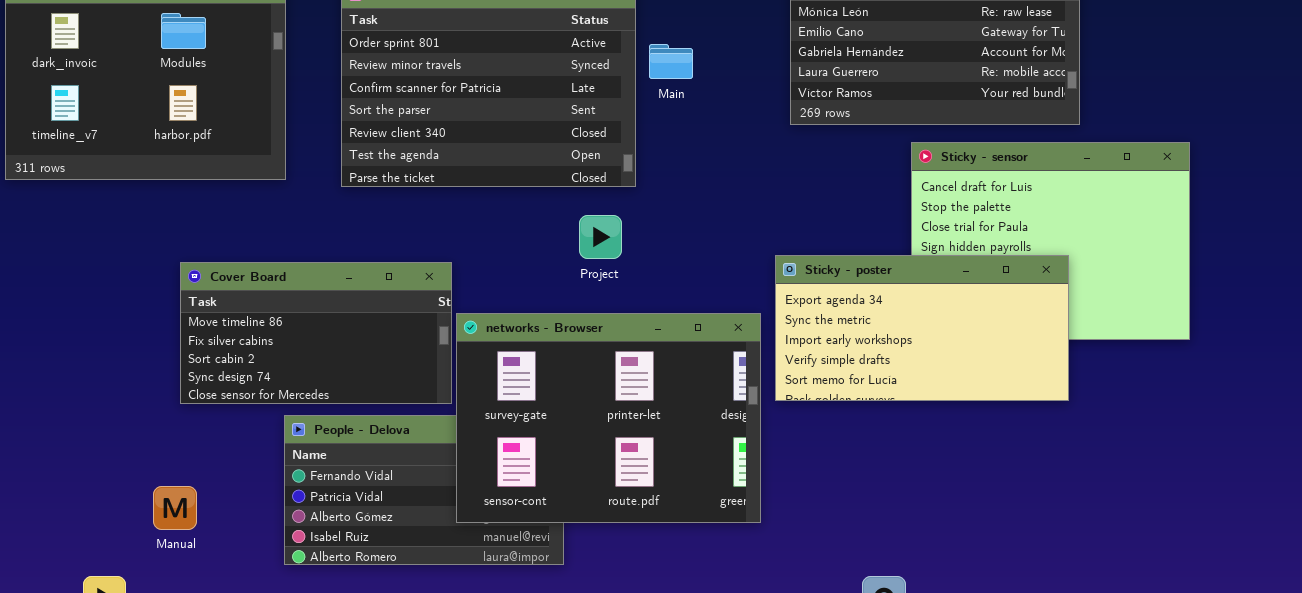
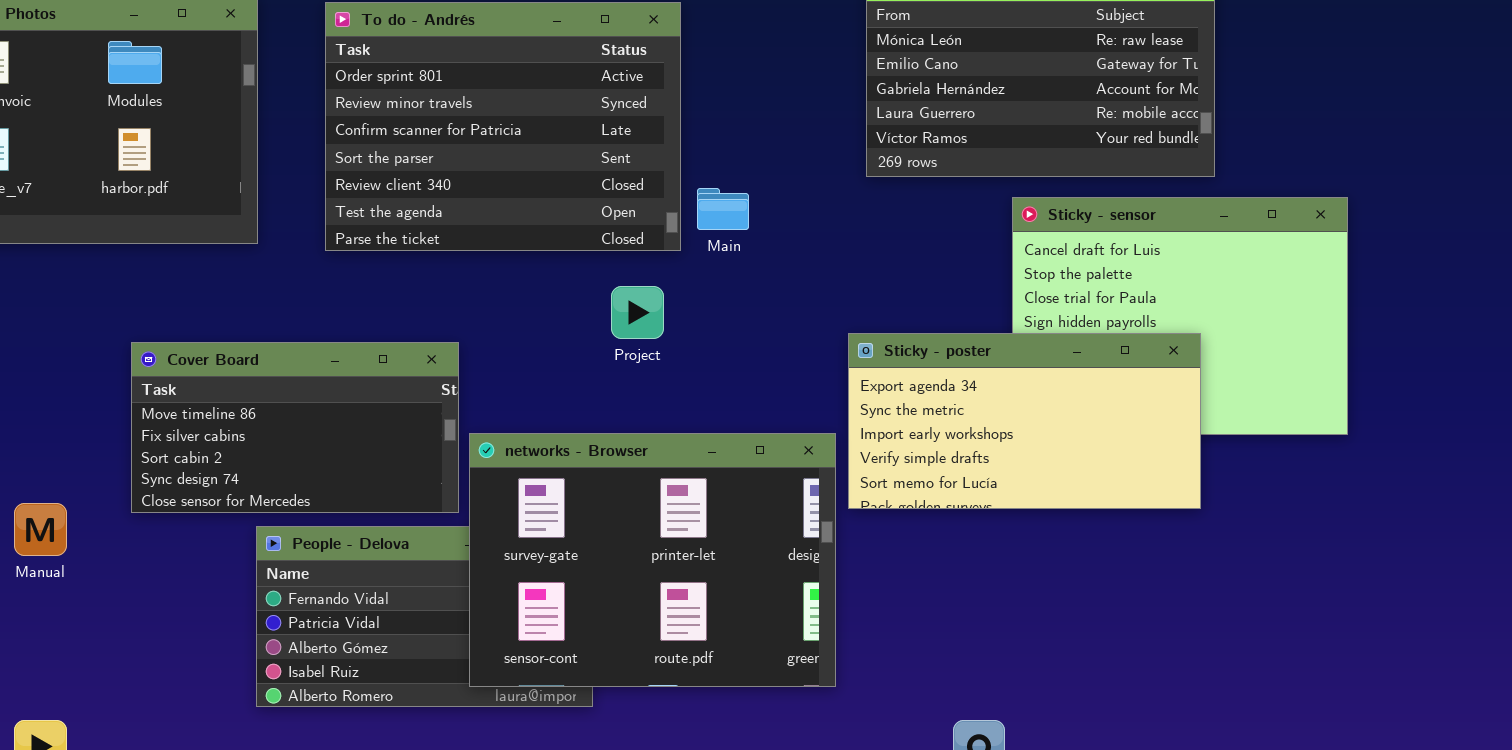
Main: [649,44,693,79] -> [697,188,749,230], moved
networks - Browser: [456,313,761,523] -> [469,433,836,687], moved
Manual: [153,486,197,530] -> [14,503,67,556], moved

